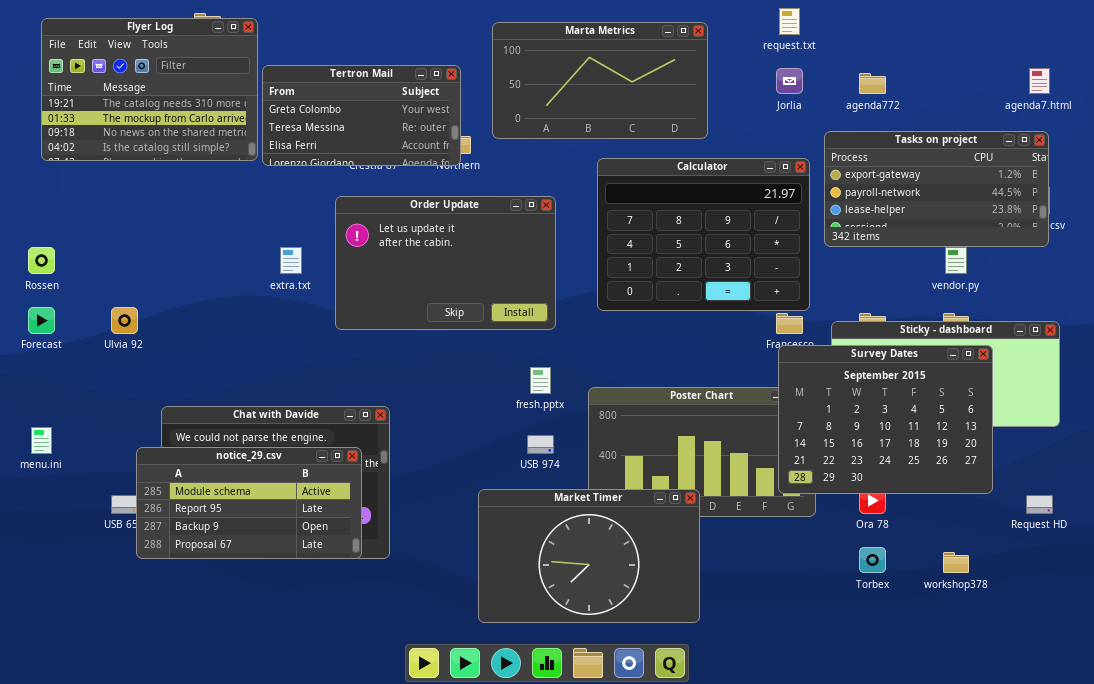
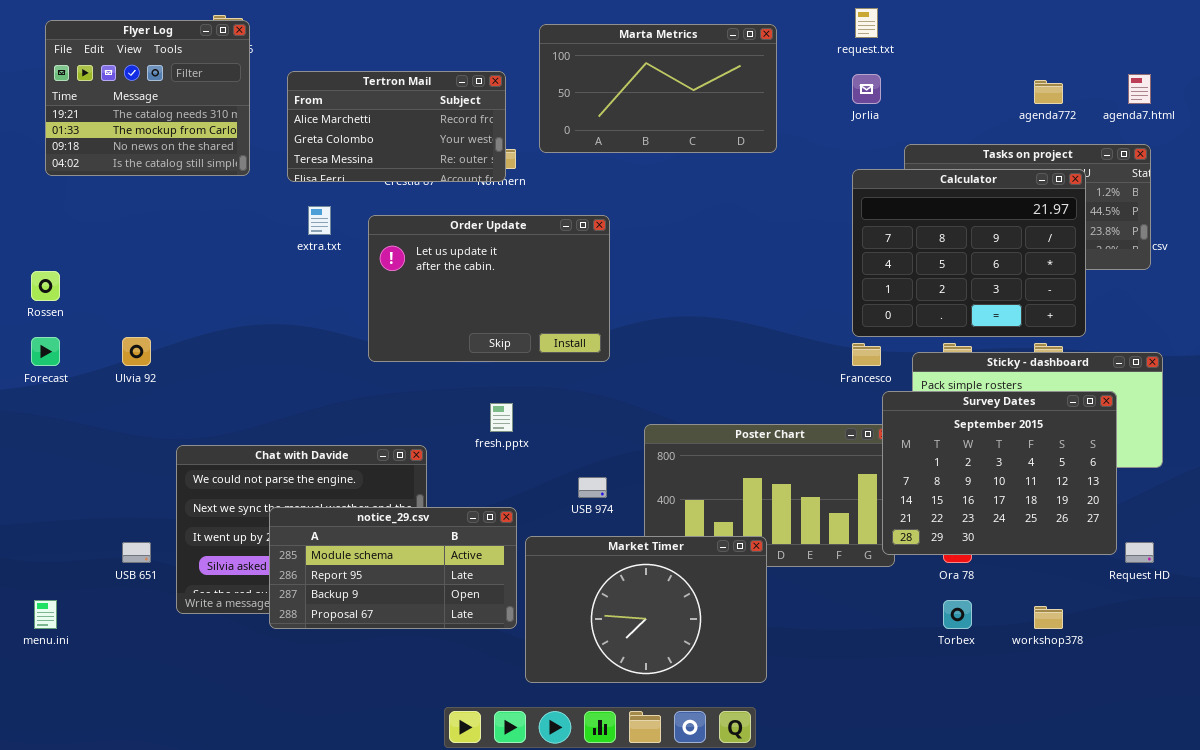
Flyer Log: [41,18,258,161] -> [45,20,250,176], resized
Tertron Mail: [262,65,461,166] -> [287,71,506,182], scrolled up 1 row
agenda772: [859,73,886,94] -> [1034,80,1063,104], moved
Calculator: [597,158,810,311] -> [852,169,1086,337], moved
extra.txt: [280,247,302,274] -> [308,206,331,235], moved
Survey Dates: [778,345,993,494] -> [882,391,1117,555], moved
fresh.pptx: [530,367,551,394] -> [490,403,513,432], moved
menu.ini: [31,427,52,454] -> [34,600,57,629], moved
notice_29.csv: [136,447,362,559] -> [269,507,517,629], moved

